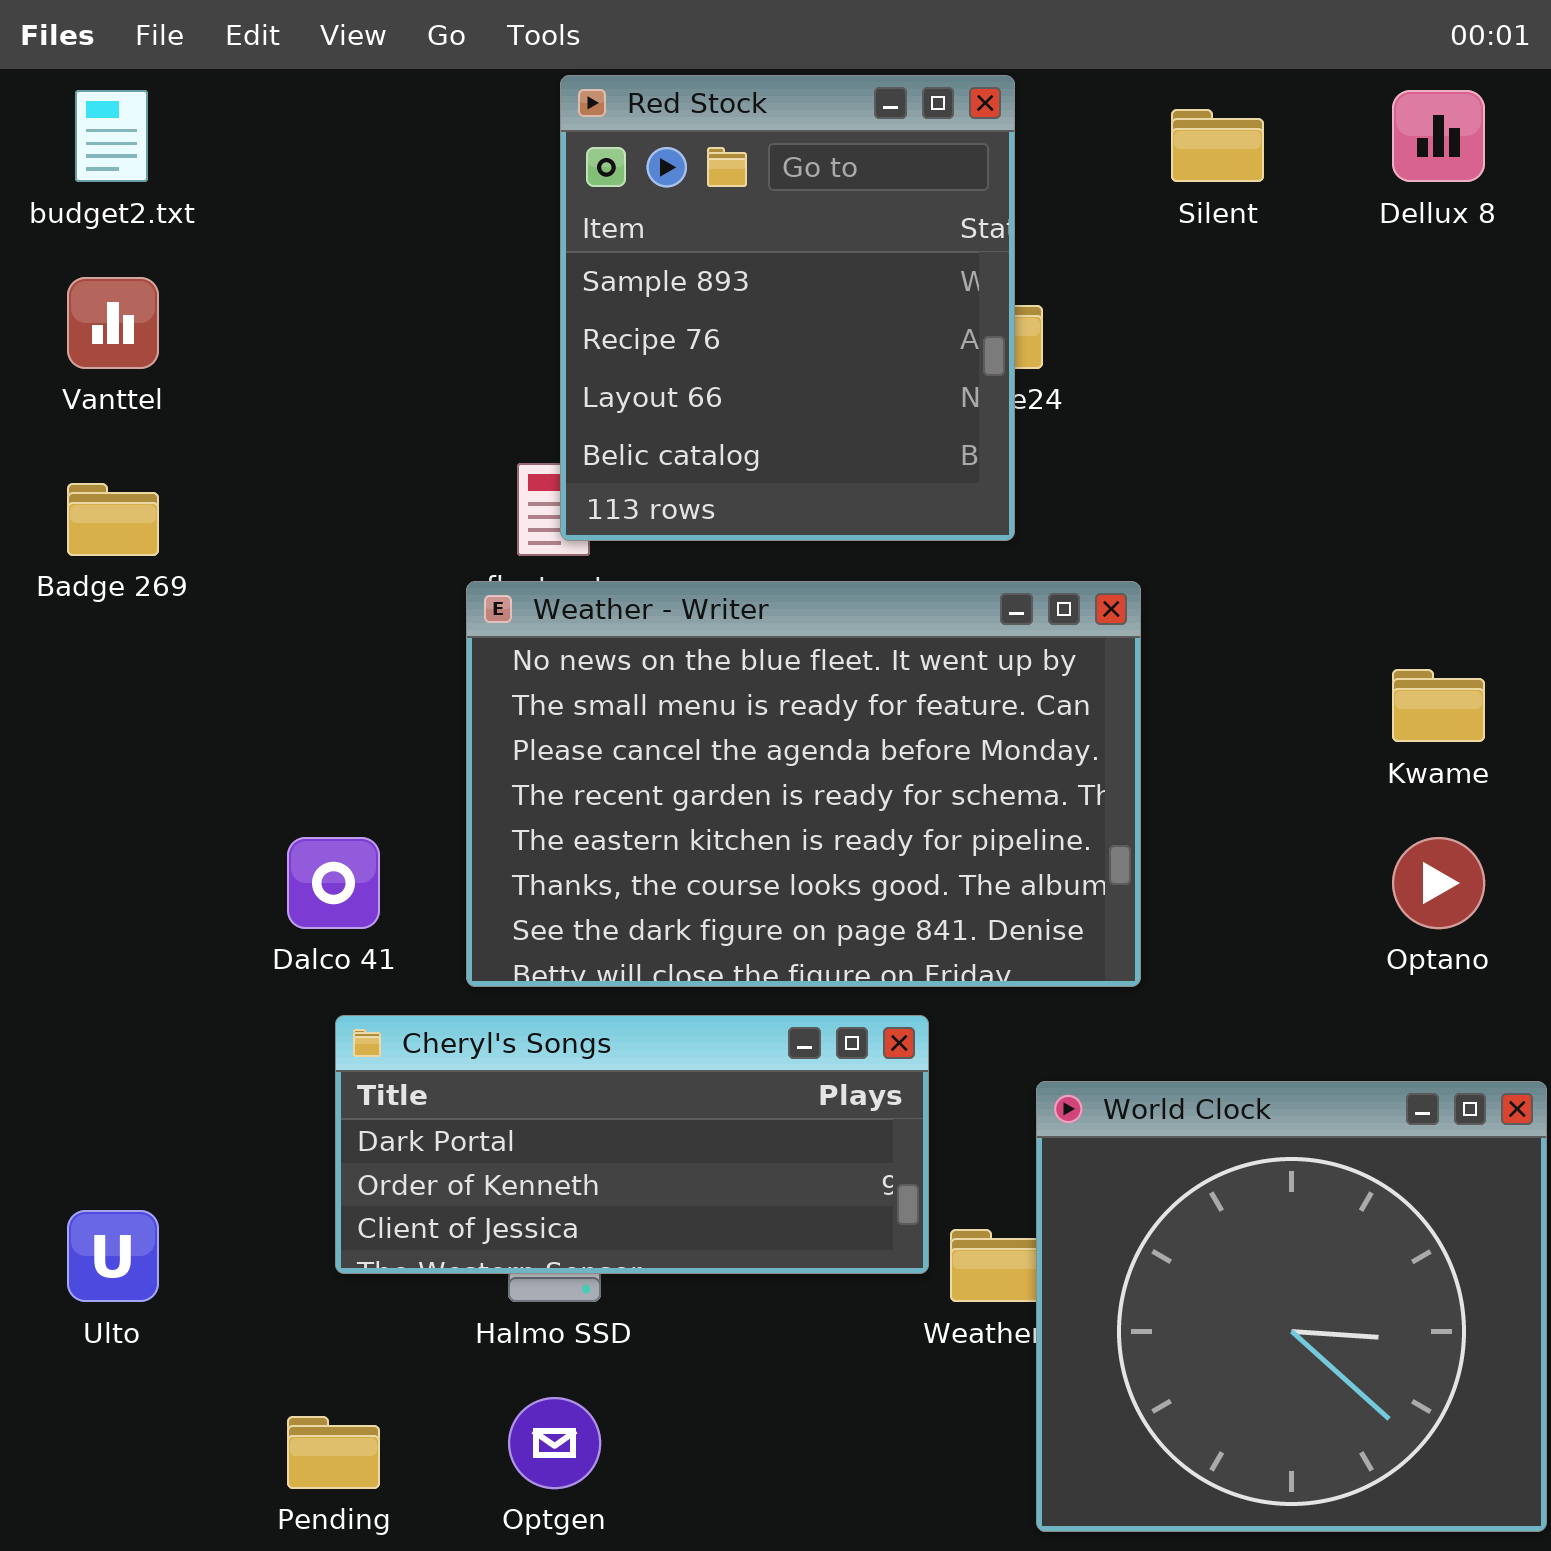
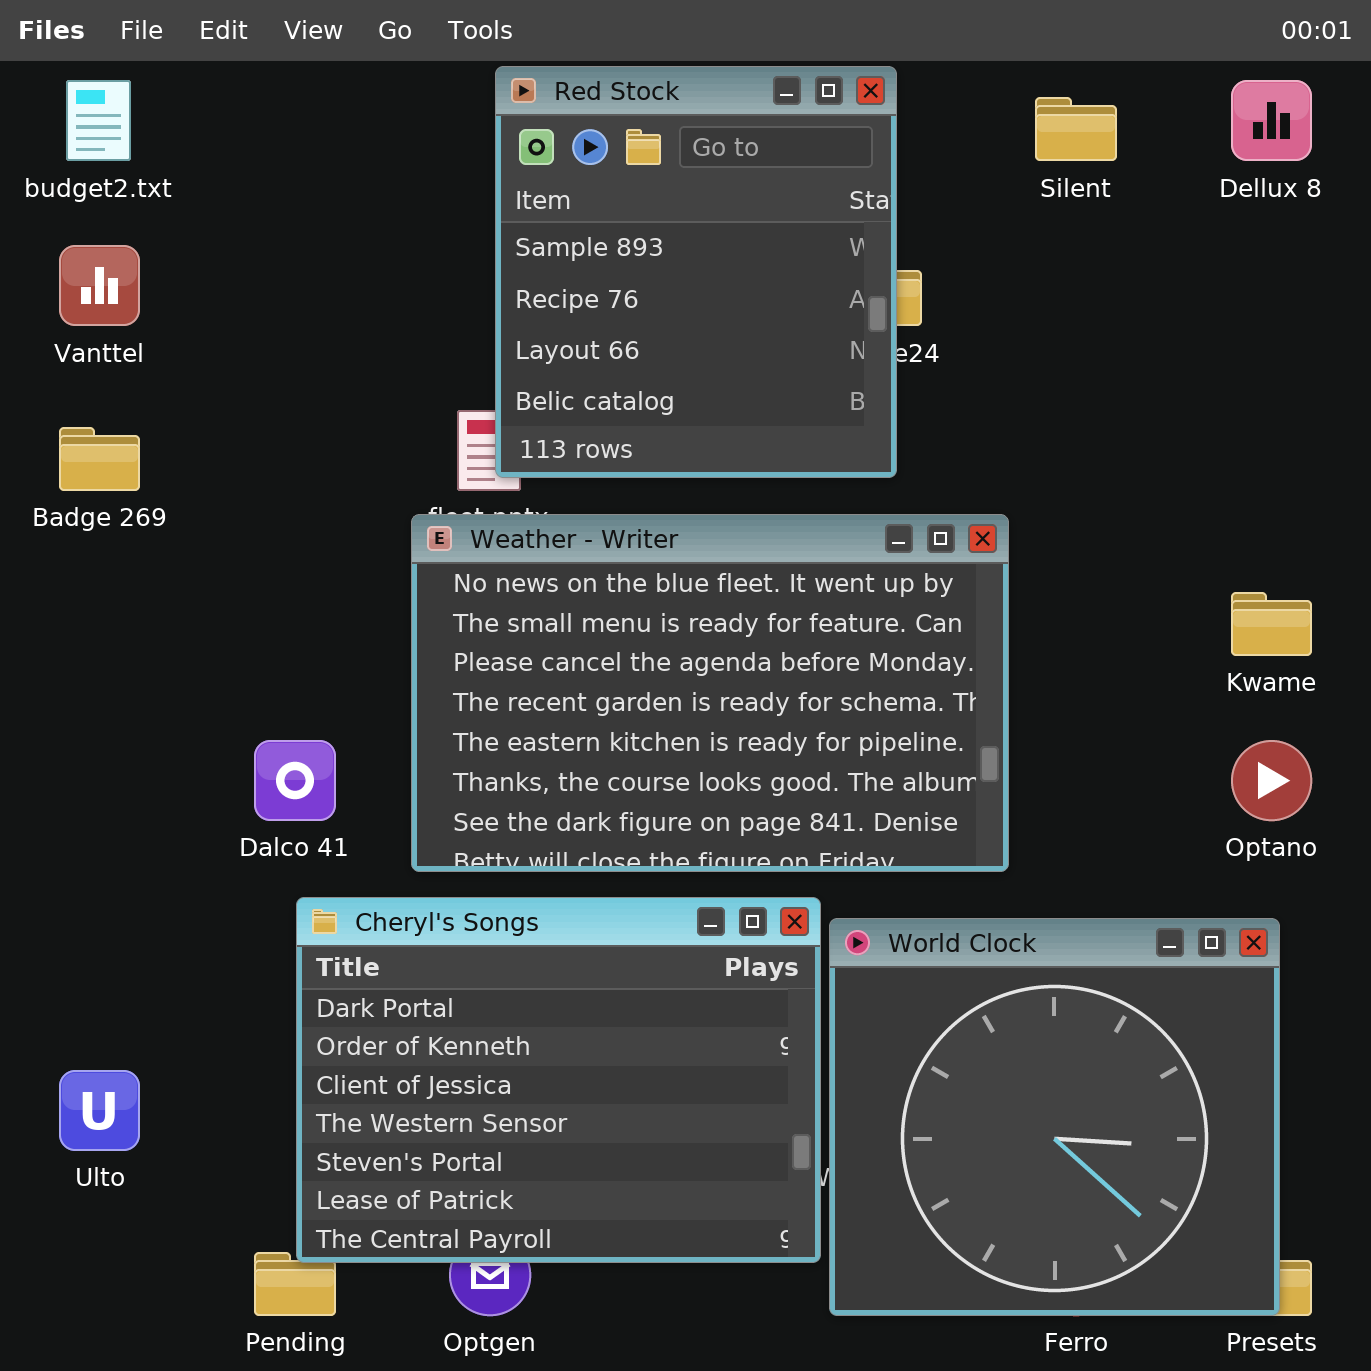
Cheryl's Songs: [335,1015,929,1274] -> [296,897,821,1263], resized
World Clock: [1036,1081,1547,1532] -> [829,918,1280,1316], moved

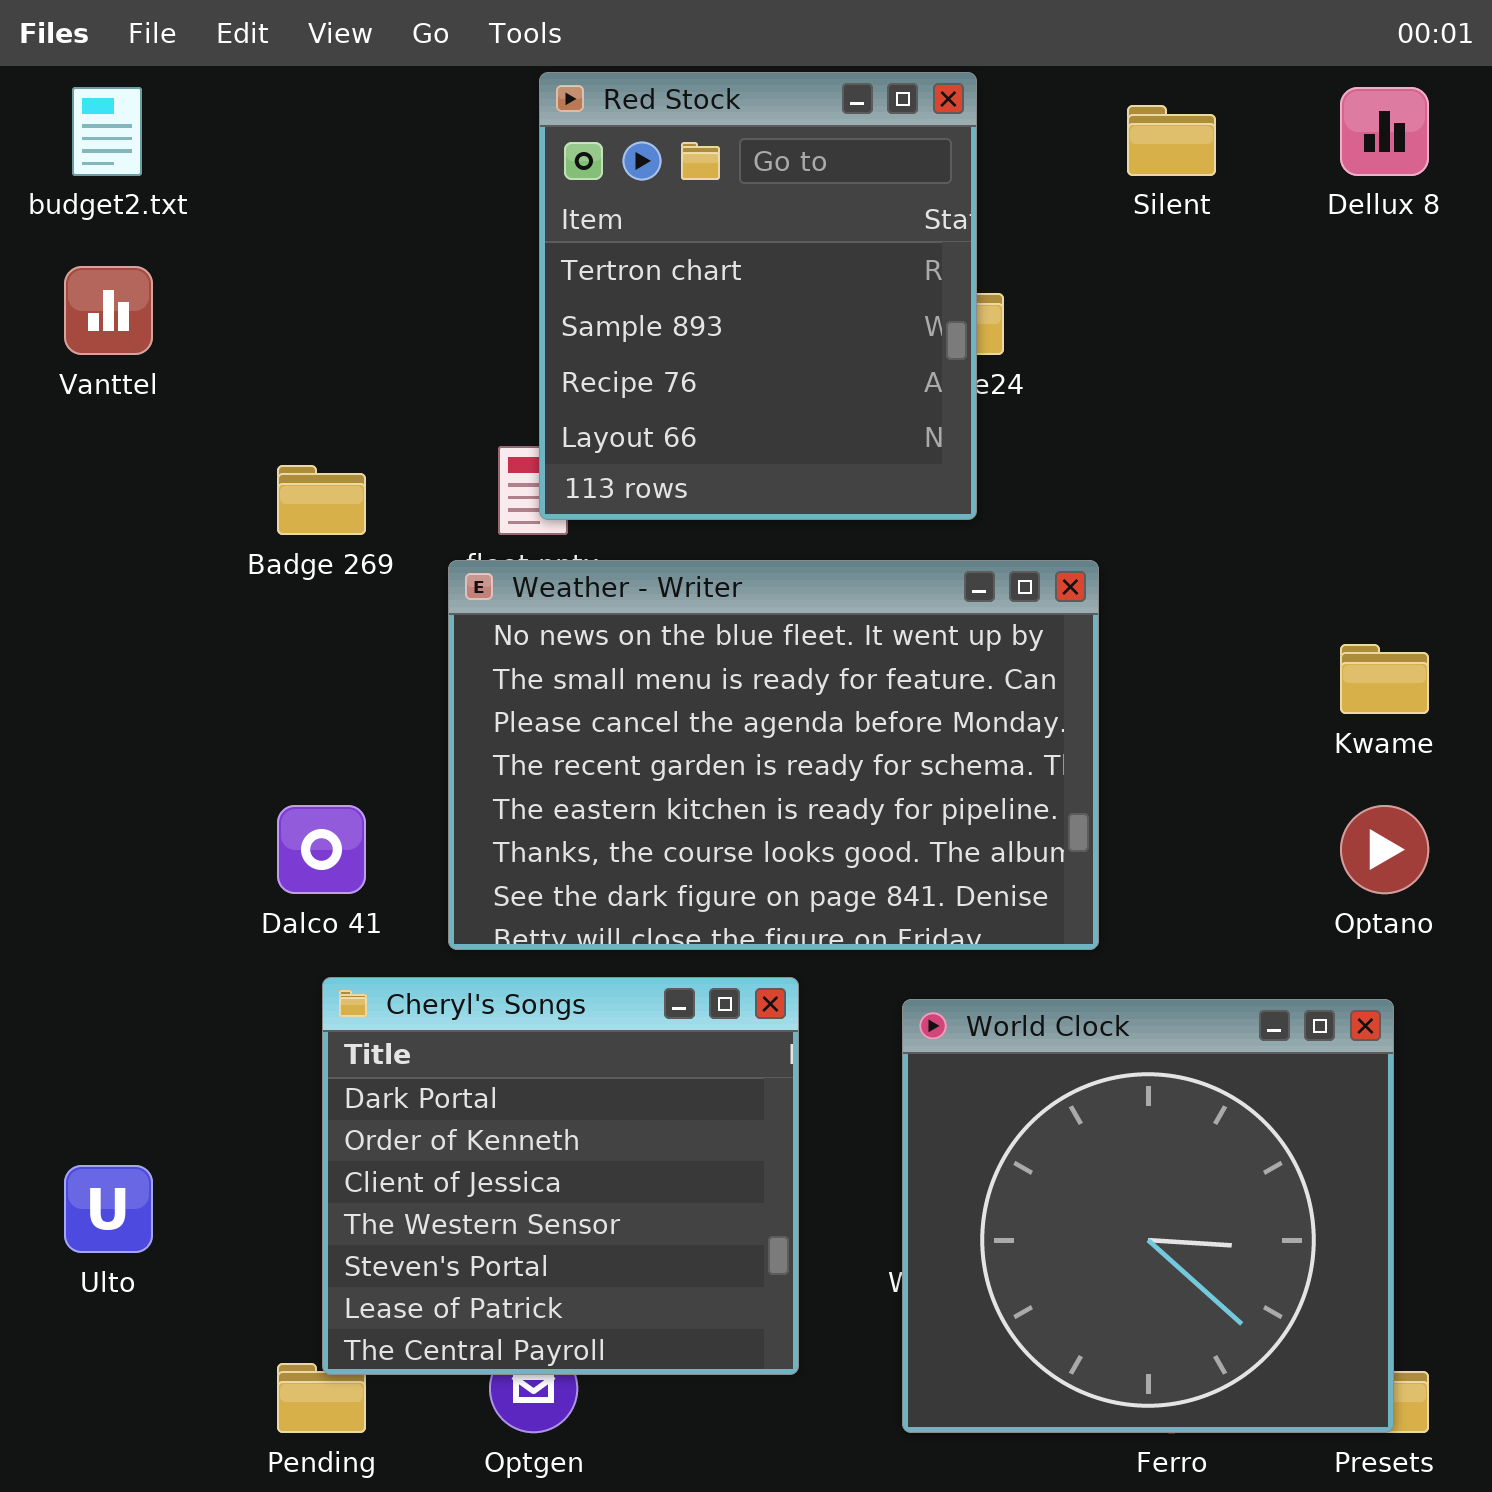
Red Stock: [495,66,897,478] -> [539,72,977,520], scrolled up 1 row
Badge 269: [59,427,140,491] -> [277,465,366,535], moved
Cheryl's Songs: [296,897,821,1263] -> [322,977,799,1375], resized

